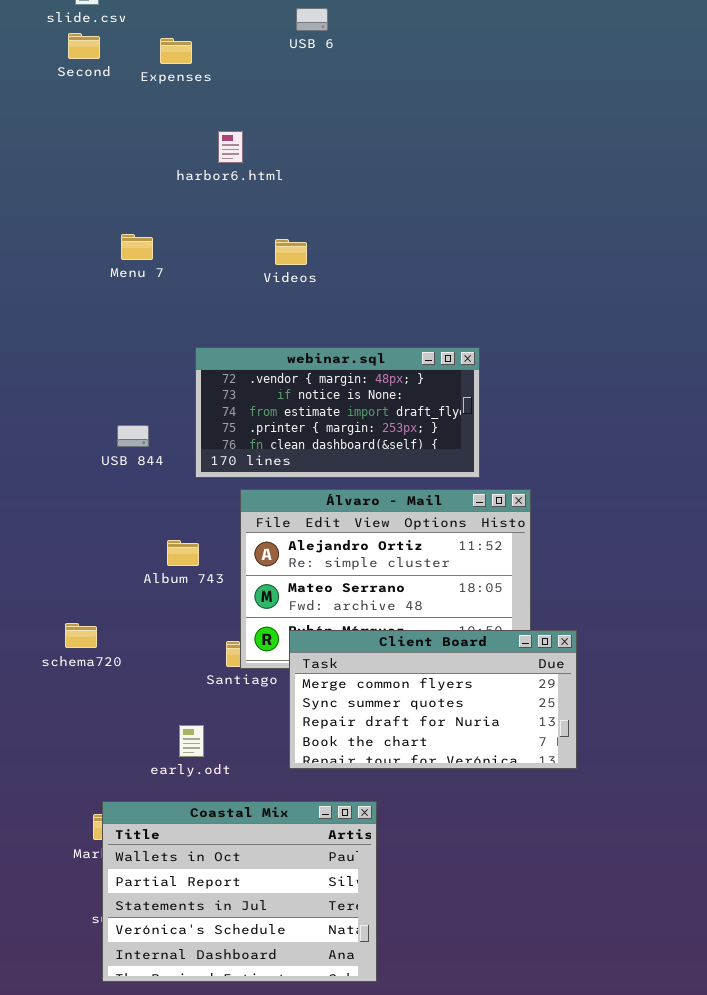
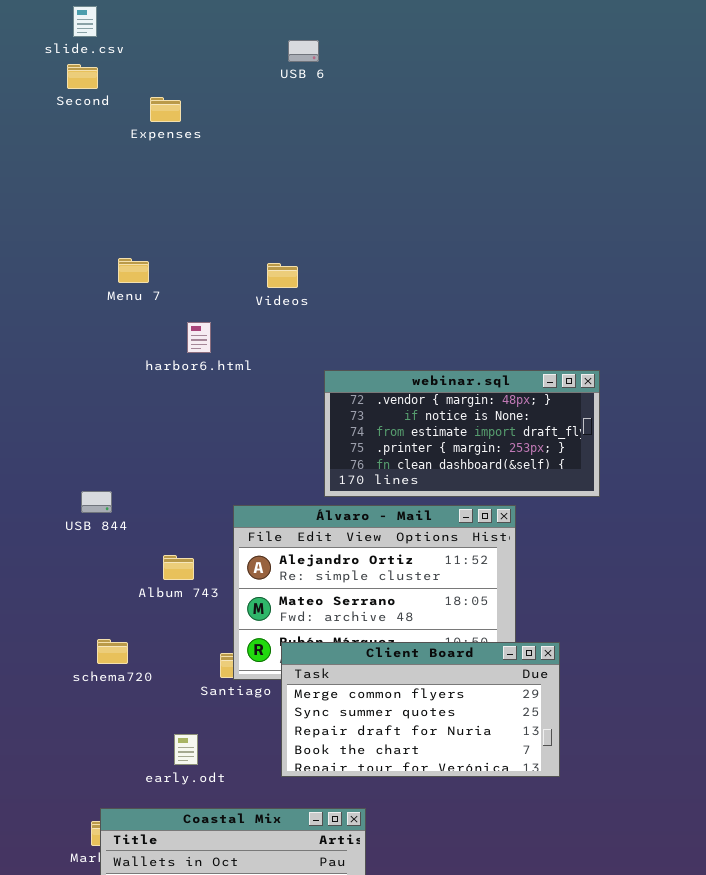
Expenses: [160,38,192,64] -> [150,97,181,122], moved
harbor6.html: [218,131,243,163] -> [187,322,211,353], moved
webinar.sql: [195,347,480,478] -> [324,370,600,497], moved
USB 844: [117,425,149,447] -> [81,491,112,513], moved
schema720: [65,623,97,648] -> [97,639,128,664], moved

